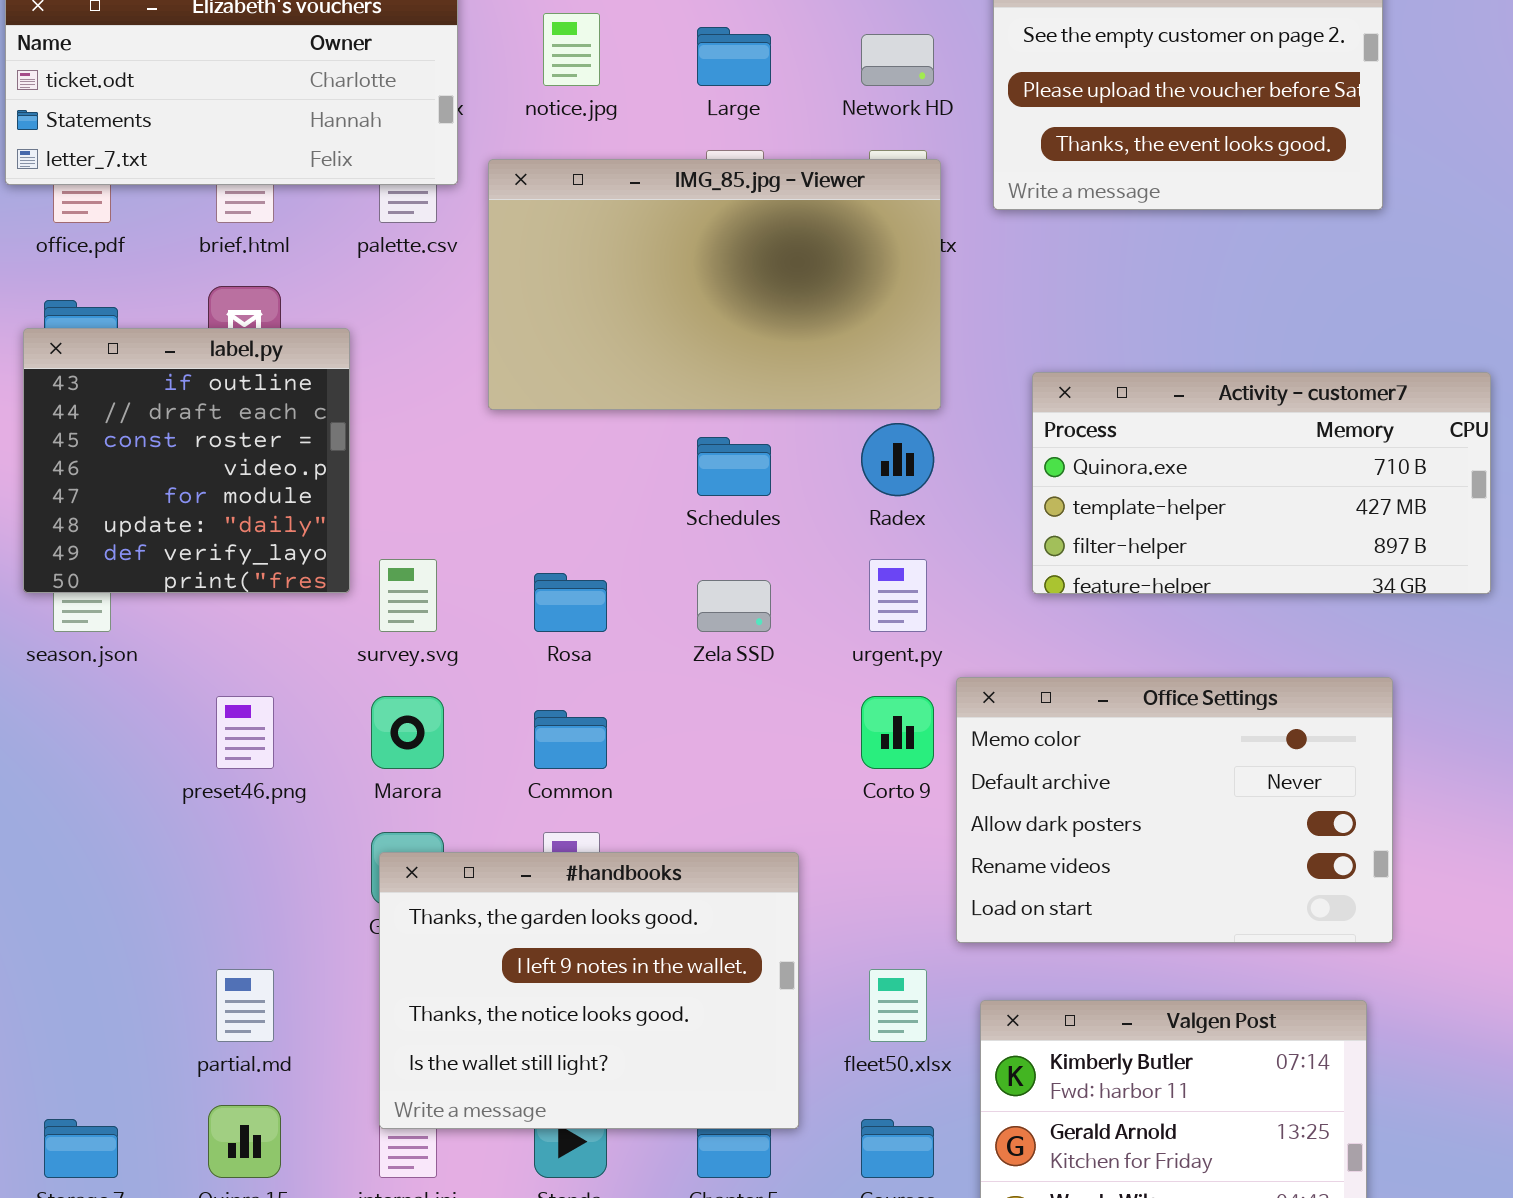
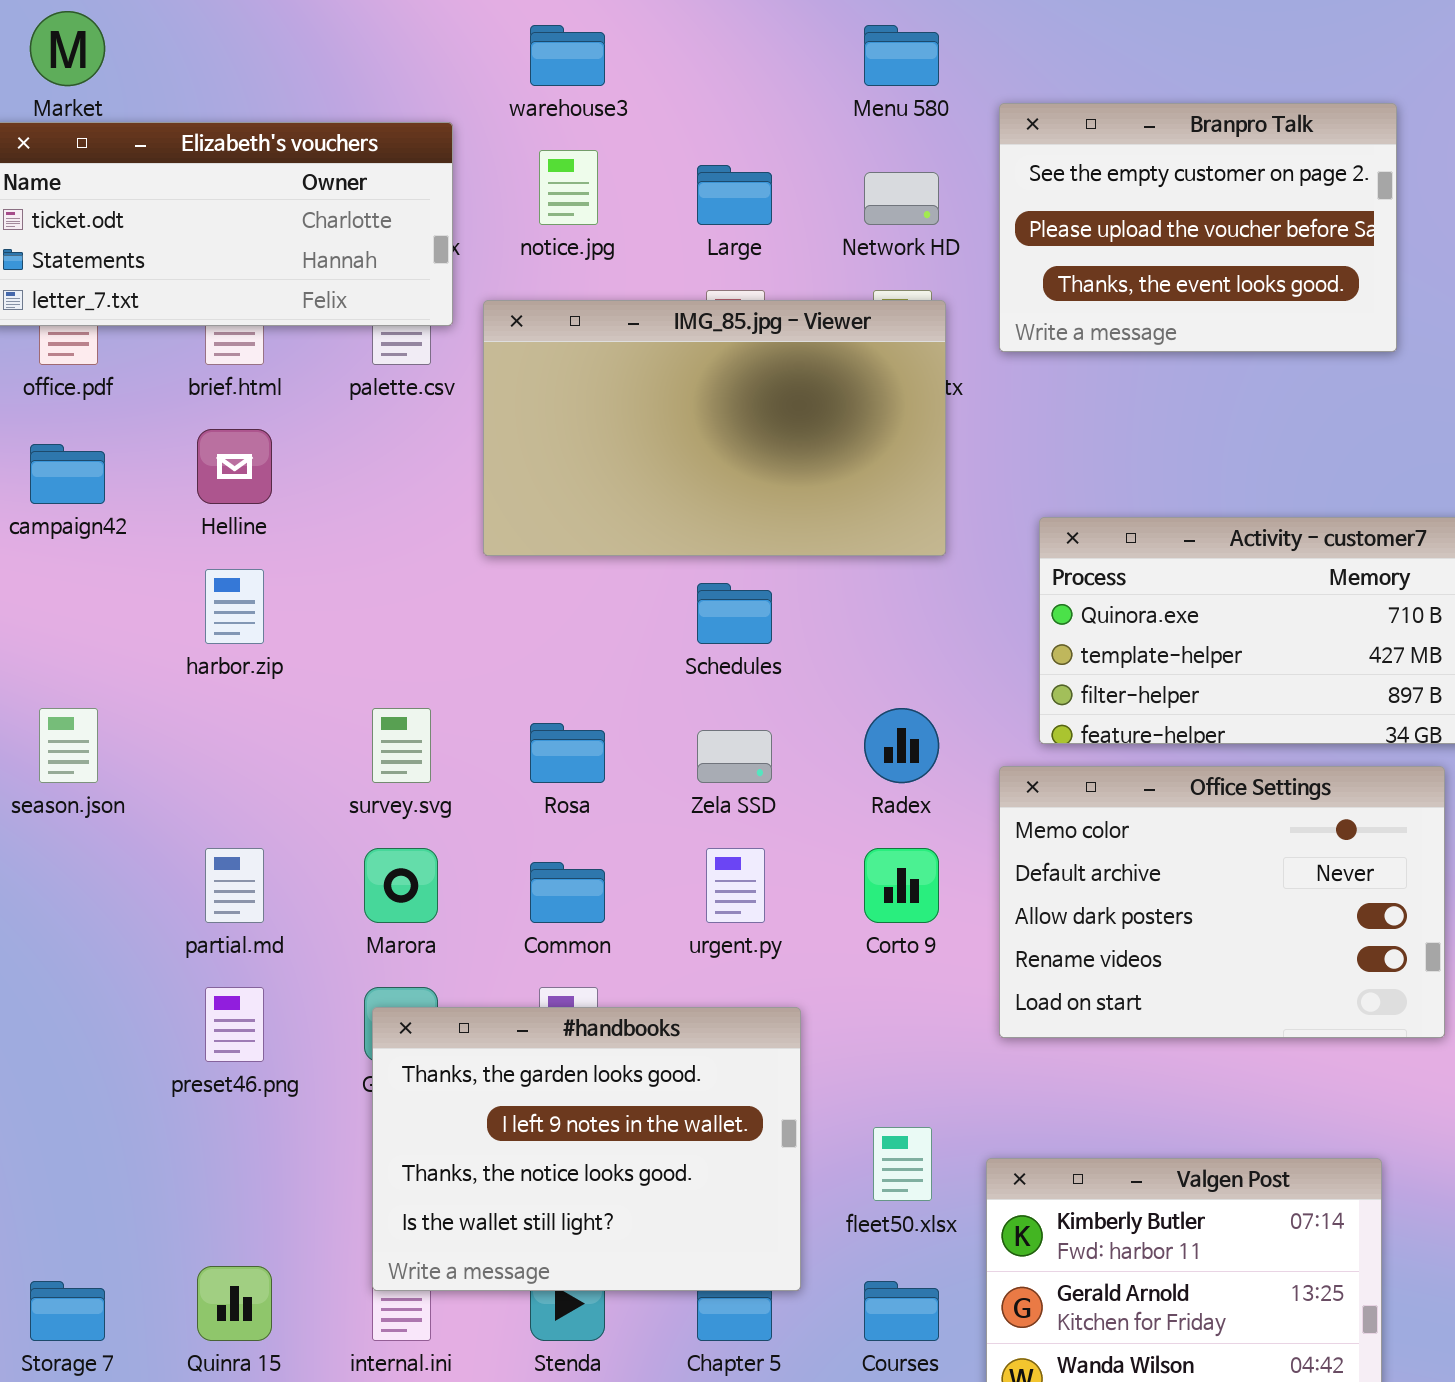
label.py: [23,328,350,593] -> none, closed
Radex: [861,423,934,496] -> [864,708,939,783], moved
urgent.py: [869,559,927,632] -> [706,848,765,923], moved
Office Settings: [956,677,1393,943] -> [999,766,1445,1038], moved
preset46.png: [216,696,274,769] -> [205,987,264,1062], moved
partial.md: [216,969,274,1042] -> [205,848,264,923], moved

